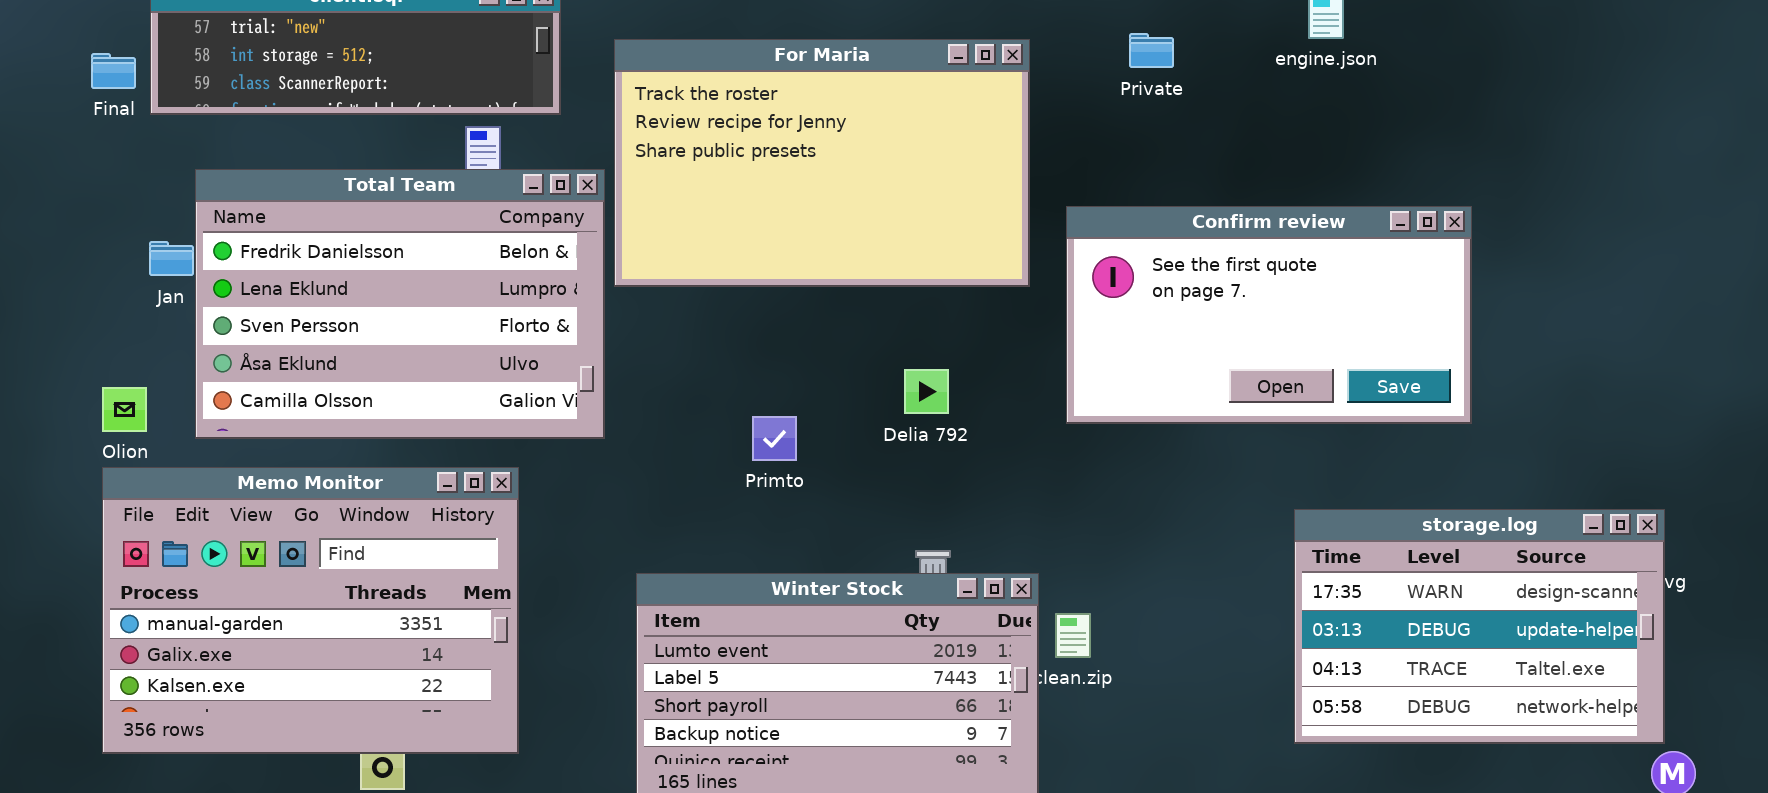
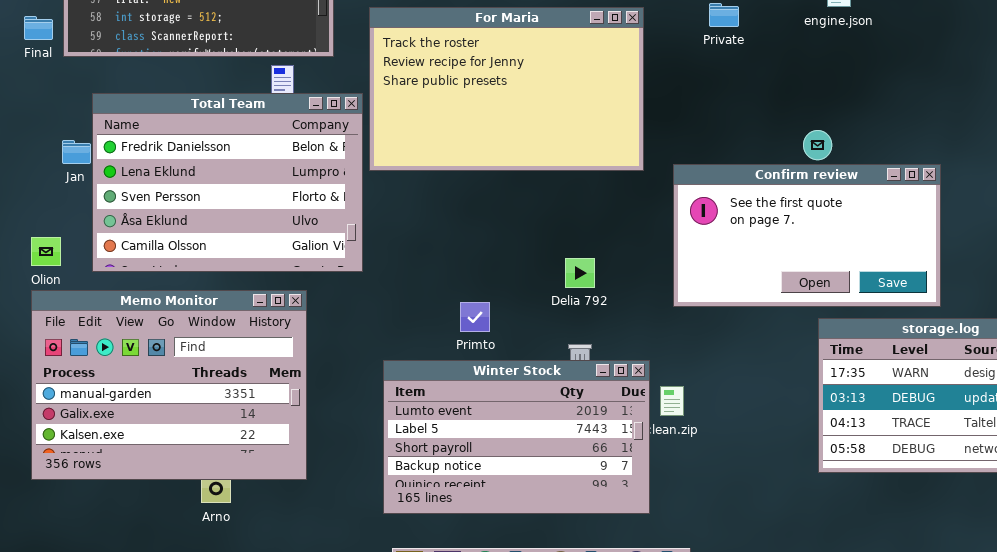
Confirm review: [1066,206,1472,424] -> [673,164,941,307], moved
Delia 792: [904,369,949,414] -> [565,258,595,288], moved
Primto: [752,416,797,461] -> [460,302,490,332], moved

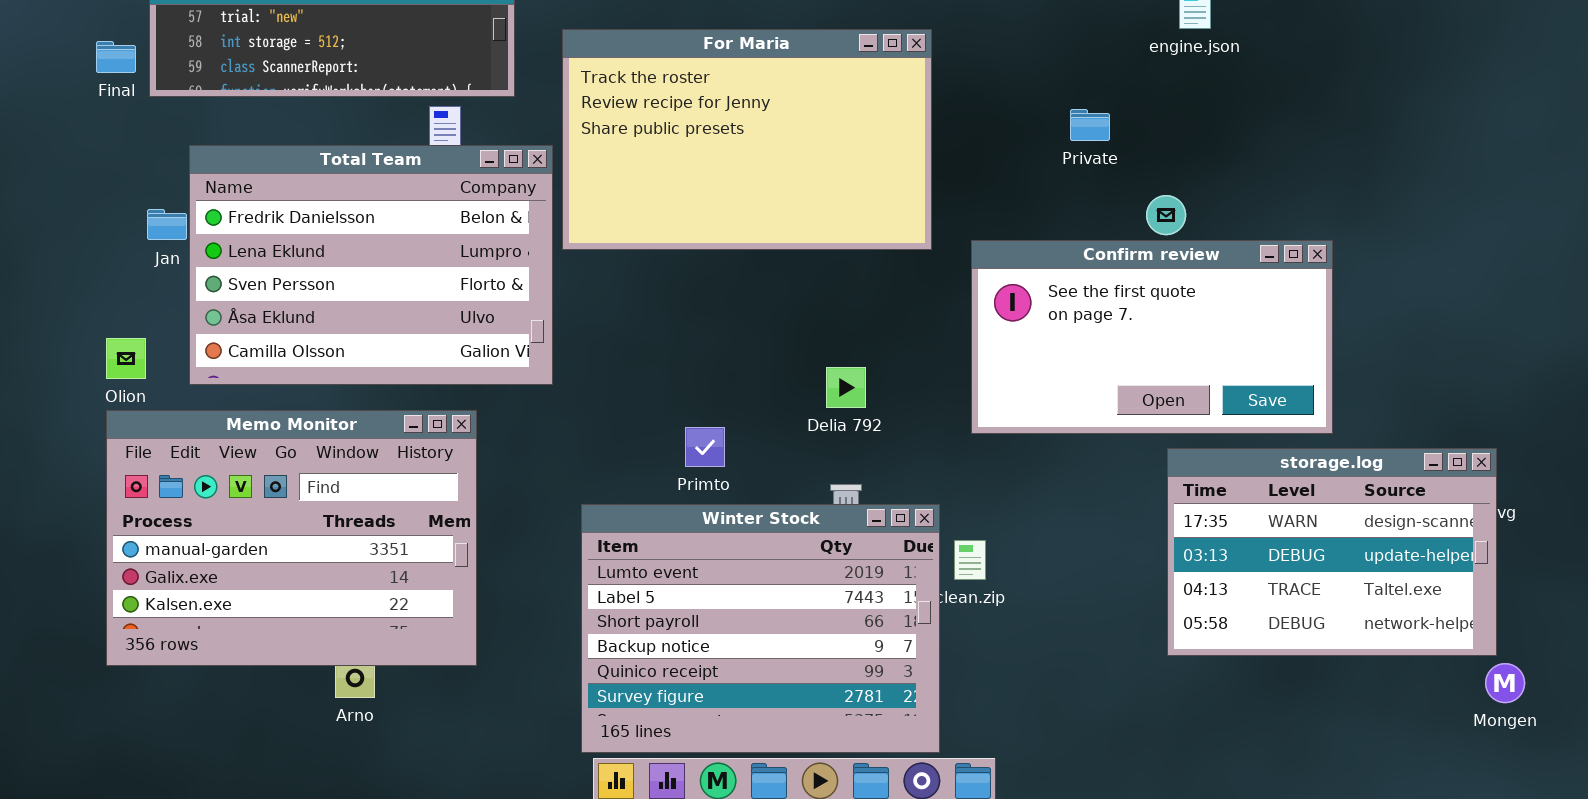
Private: [709,3,739,27] -> [1070,109,1110,141], moved
Winter Stock: [383,360,650,514] -> [581,504,940,753], resized

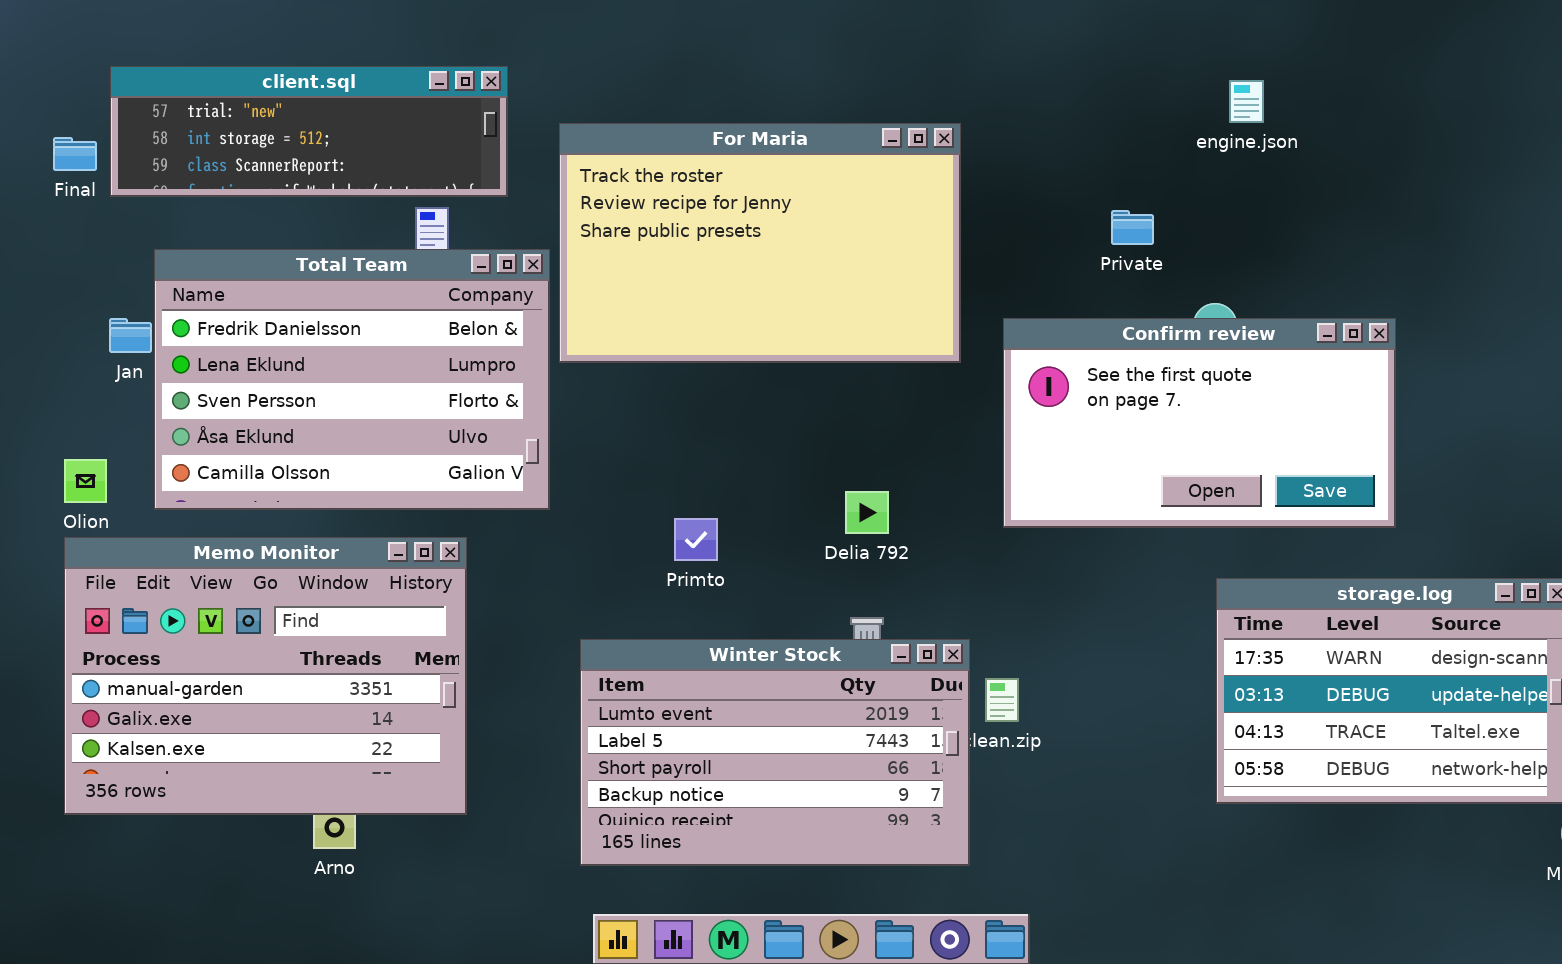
Confirm review: [971,240,1333,434] -> [1003,318,1396,528], moved
Primto: [685,427,725,467] -> [674,518,718,561], moved
Winter Stock: [581,504,940,753] -> [580,639,970,866], resized

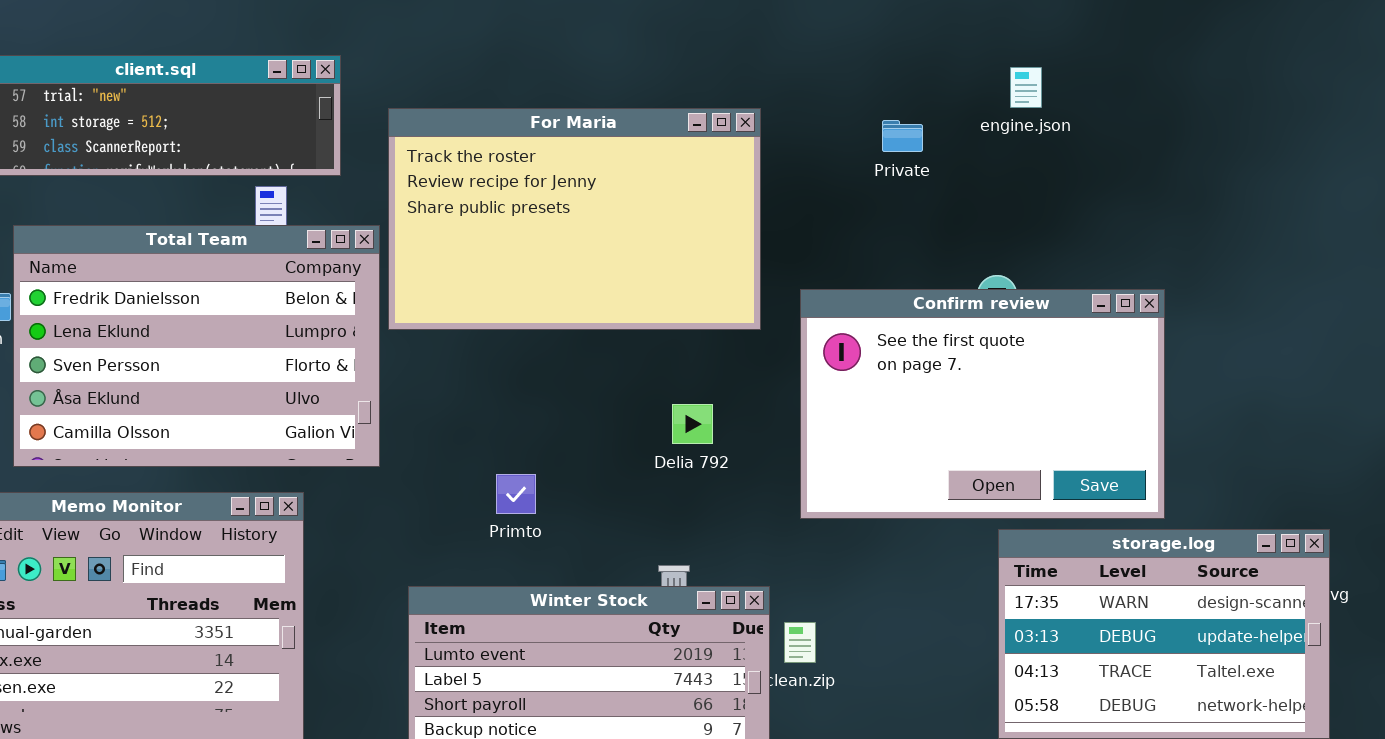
Private: [1111,210,1154,245] -> [882,120,923,152], moved
Confirm review: [1003,318,1396,528] -> [800,289,1165,519], resized
Delia 792: [845,491,889,534] -> [672,404,713,444], moved

